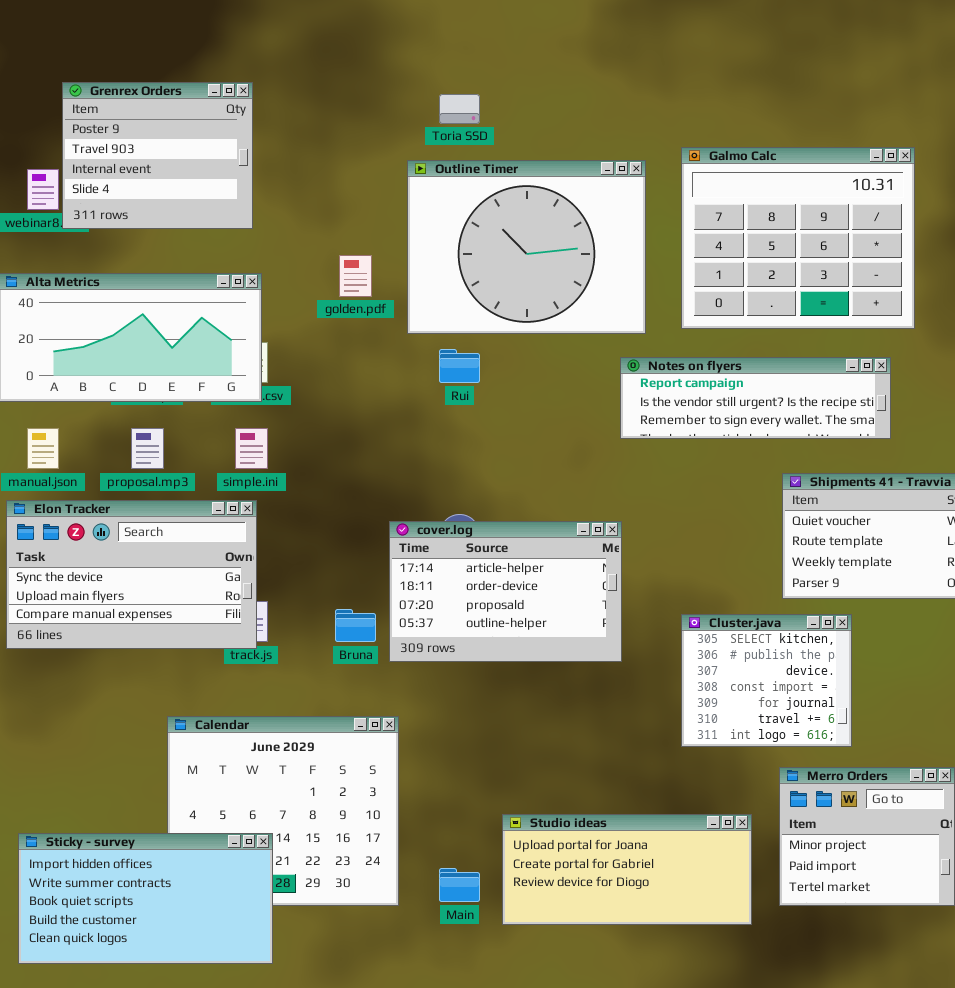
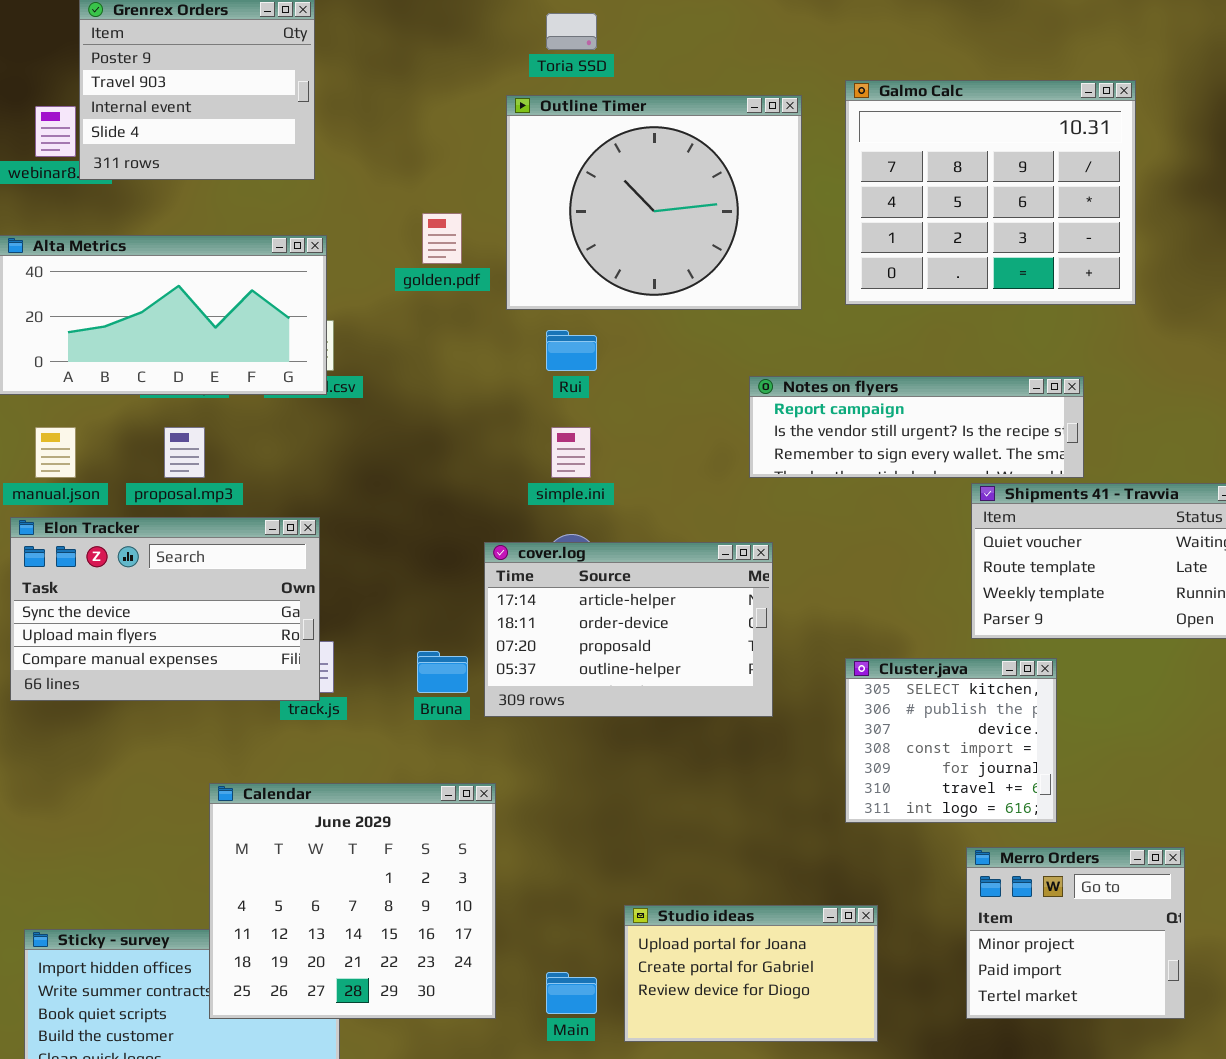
Notes on flyers: [620,357,891,439] -> [749,376,1084,478], moved
simple.ini: [235,428,268,469] -> [551,427,591,478], moved
Calendar: [167,716,399,906] -> [209,783,496,1019], raised
Studio ideas: [502,814,752,925] -> [624,905,878,1042], resized

